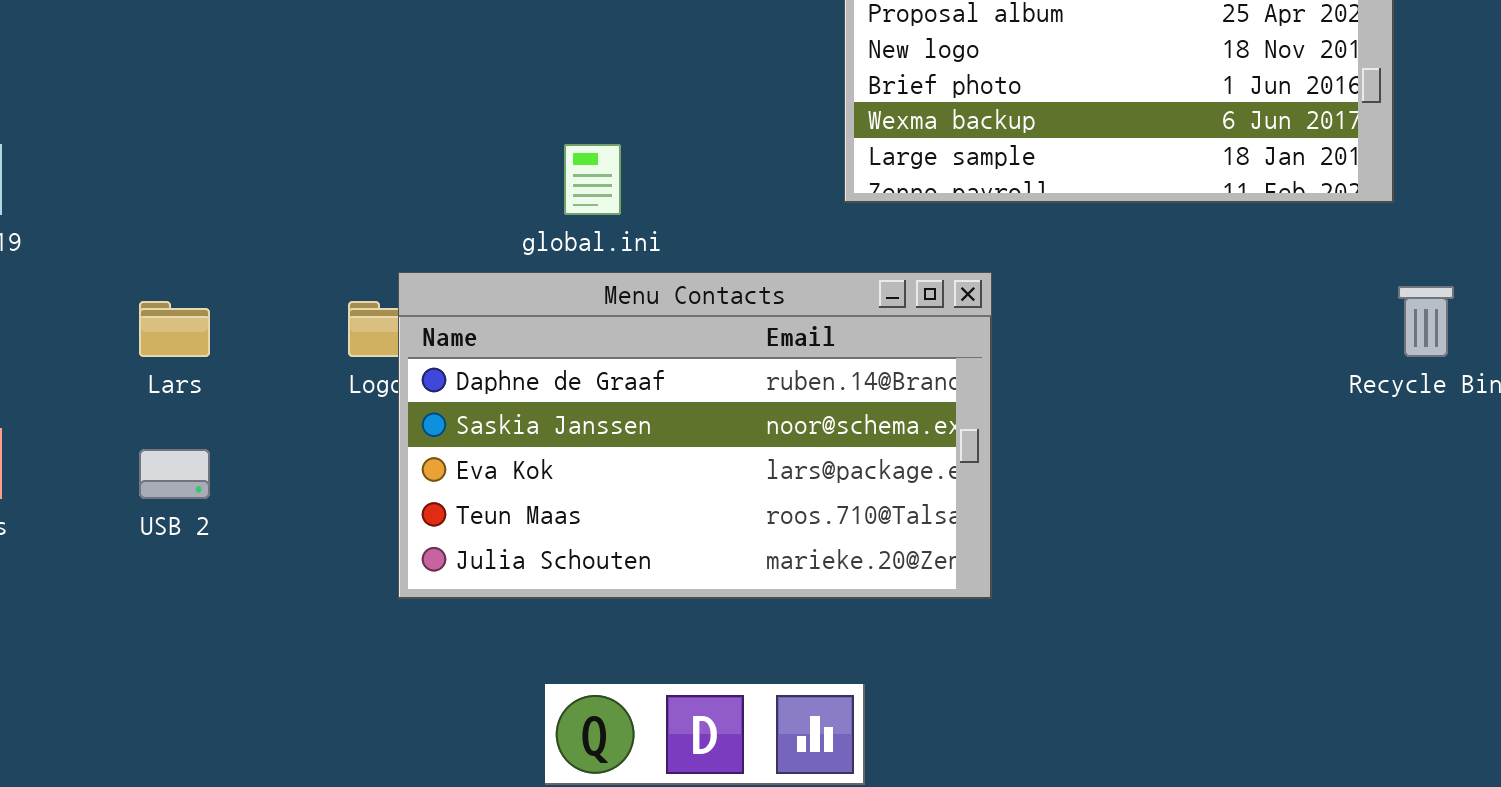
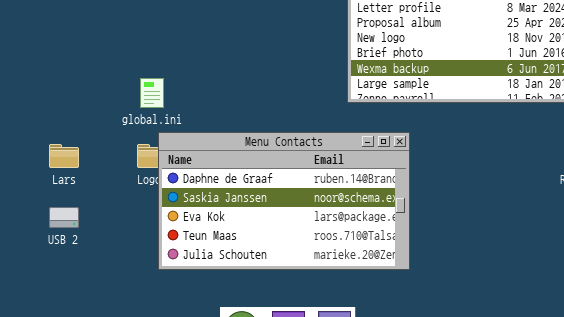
global.ini: [564,144,621,215] -> [140,78,164,108], moved

